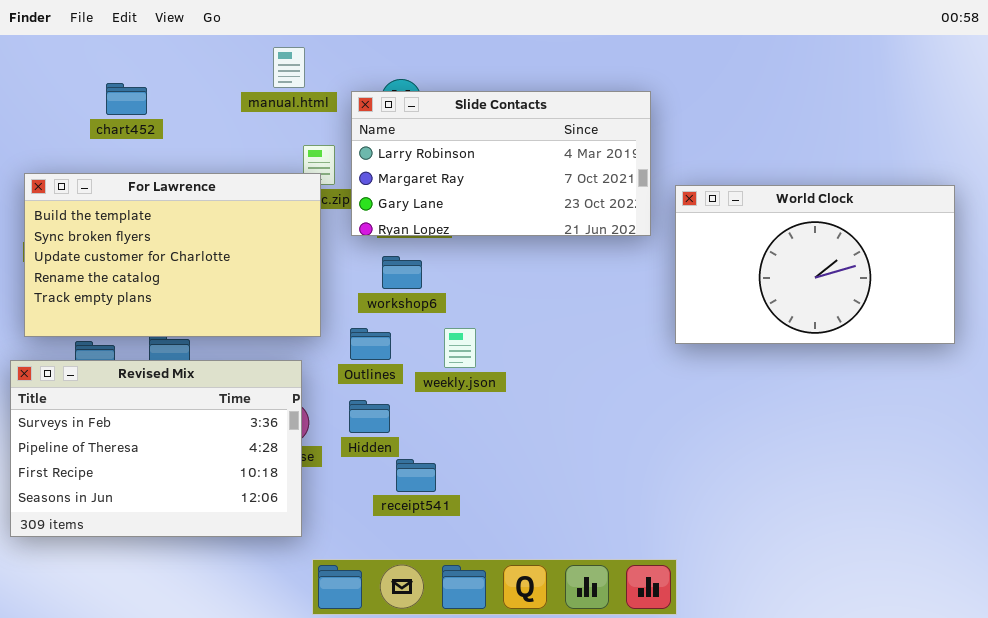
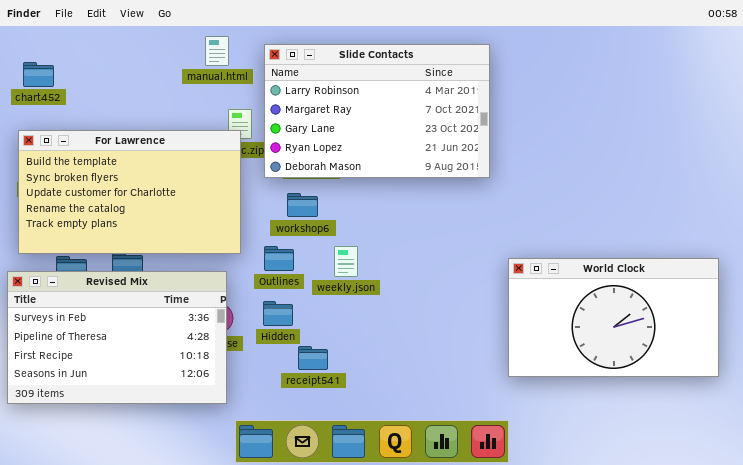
chart452: [106,83,147,115] -> [23,62,54,87], moved
Slide Contacts: [351,91,651,236] -> [264,44,490,178], resized
World Clock: [675,185,955,344] -> [508,258,719,377], moved

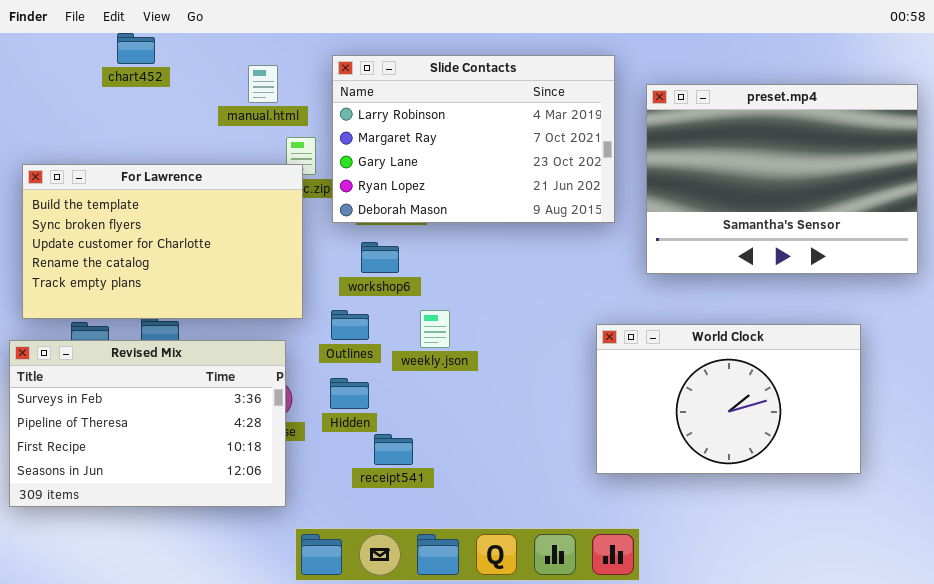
manual.html: [205,36,229,66] -> [248,65,278,103], moved
chart452: [23,62,54,87] -> [117,33,155,64], moved
preset.mp4: none -> [646,84,918,274], opened
World Clock: [508,258,719,377] -> [596,324,861,474], moved

